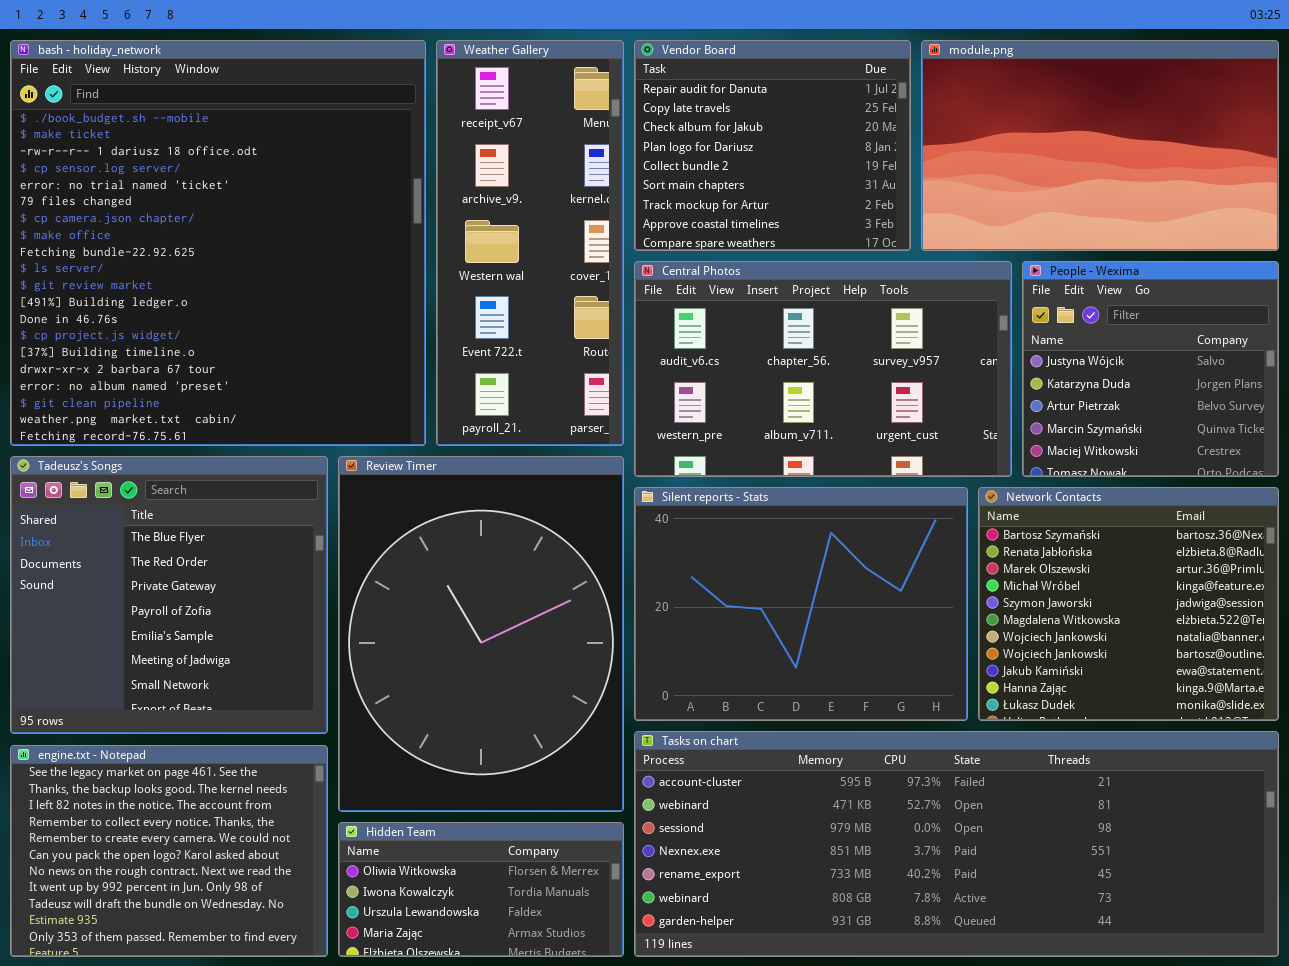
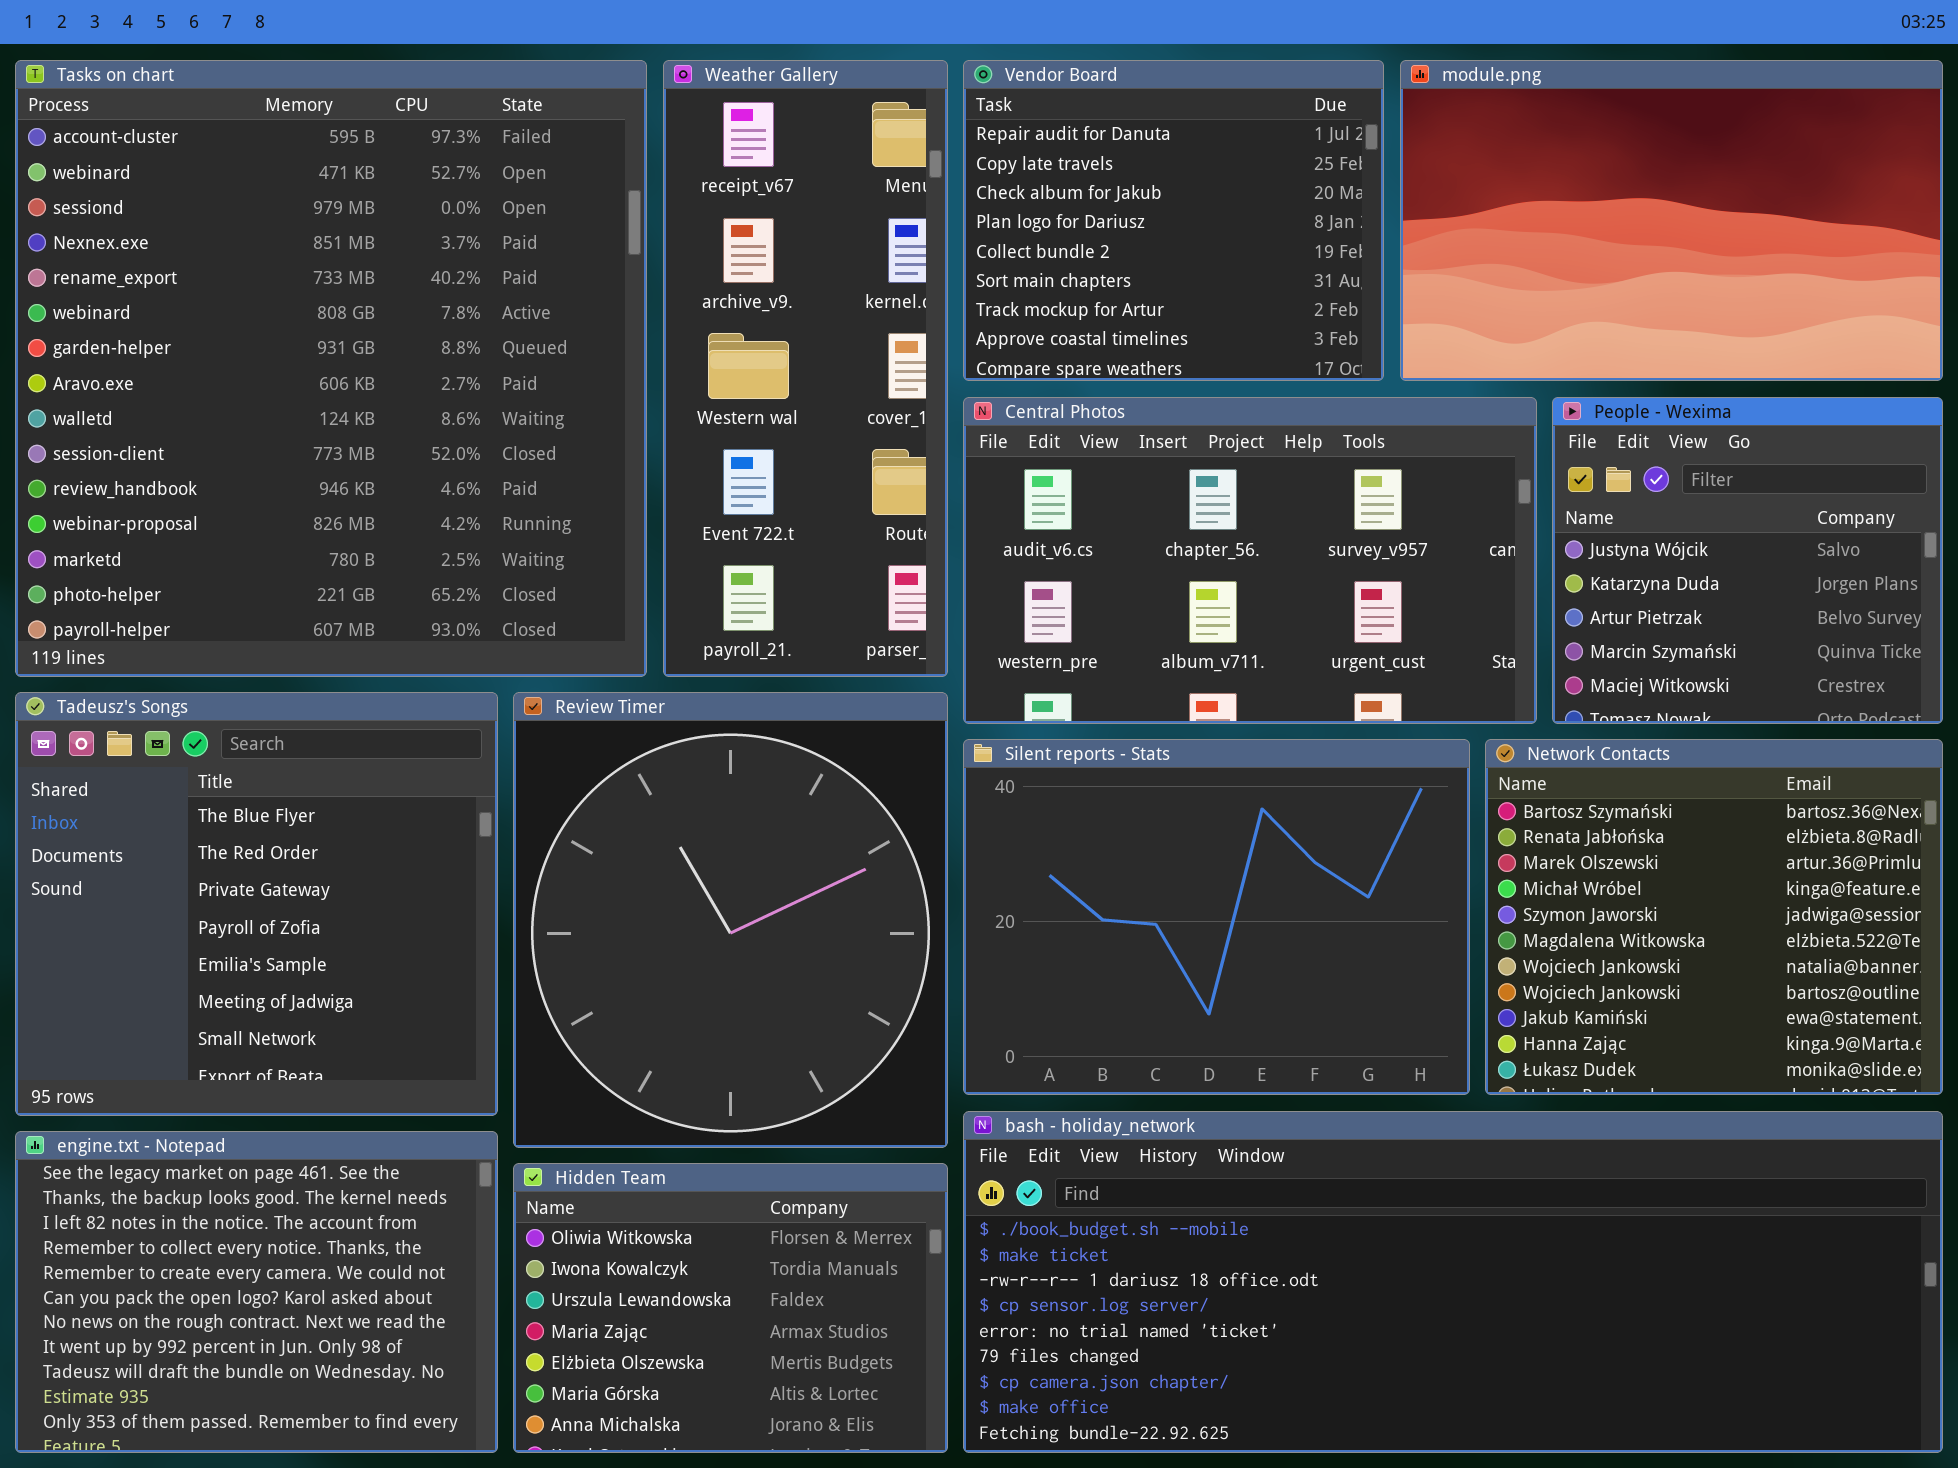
bash - holiday_network: [10,40,426,446] -> [963,1111,1943,1453], moved, resized
Review Timer: [338,456,624,812] -> [513,692,948,1148], resized
Tasks on chart: [634,731,1279,957] -> [15,60,647,677], moved, resized
Hidden Team: [338,822,624,957] -> [513,1163,948,1453], resized

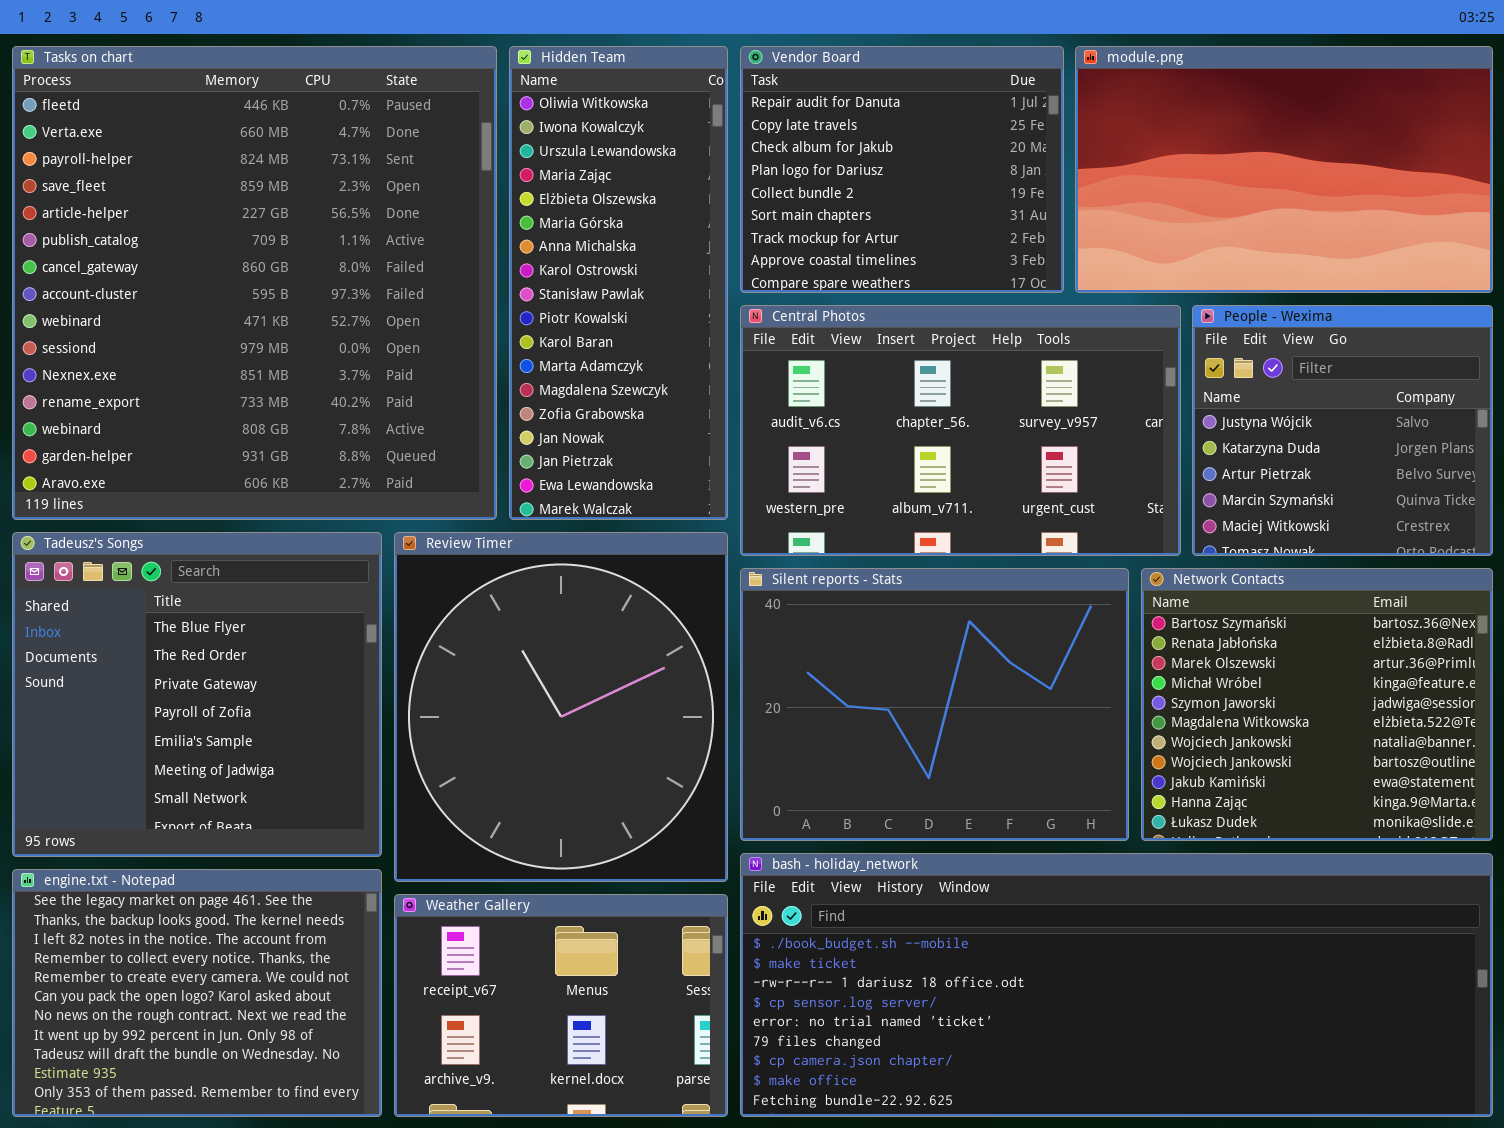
Tasks on chart: [15,60,647,677] -> [12,46,497,520], scrolled up 7 rows
Weather Gallery: [663,60,948,677] -> [394,894,728,1117], moved, resized
Hidden Team: [513,1163,948,1453] -> [509,46,728,520], moved, resized

